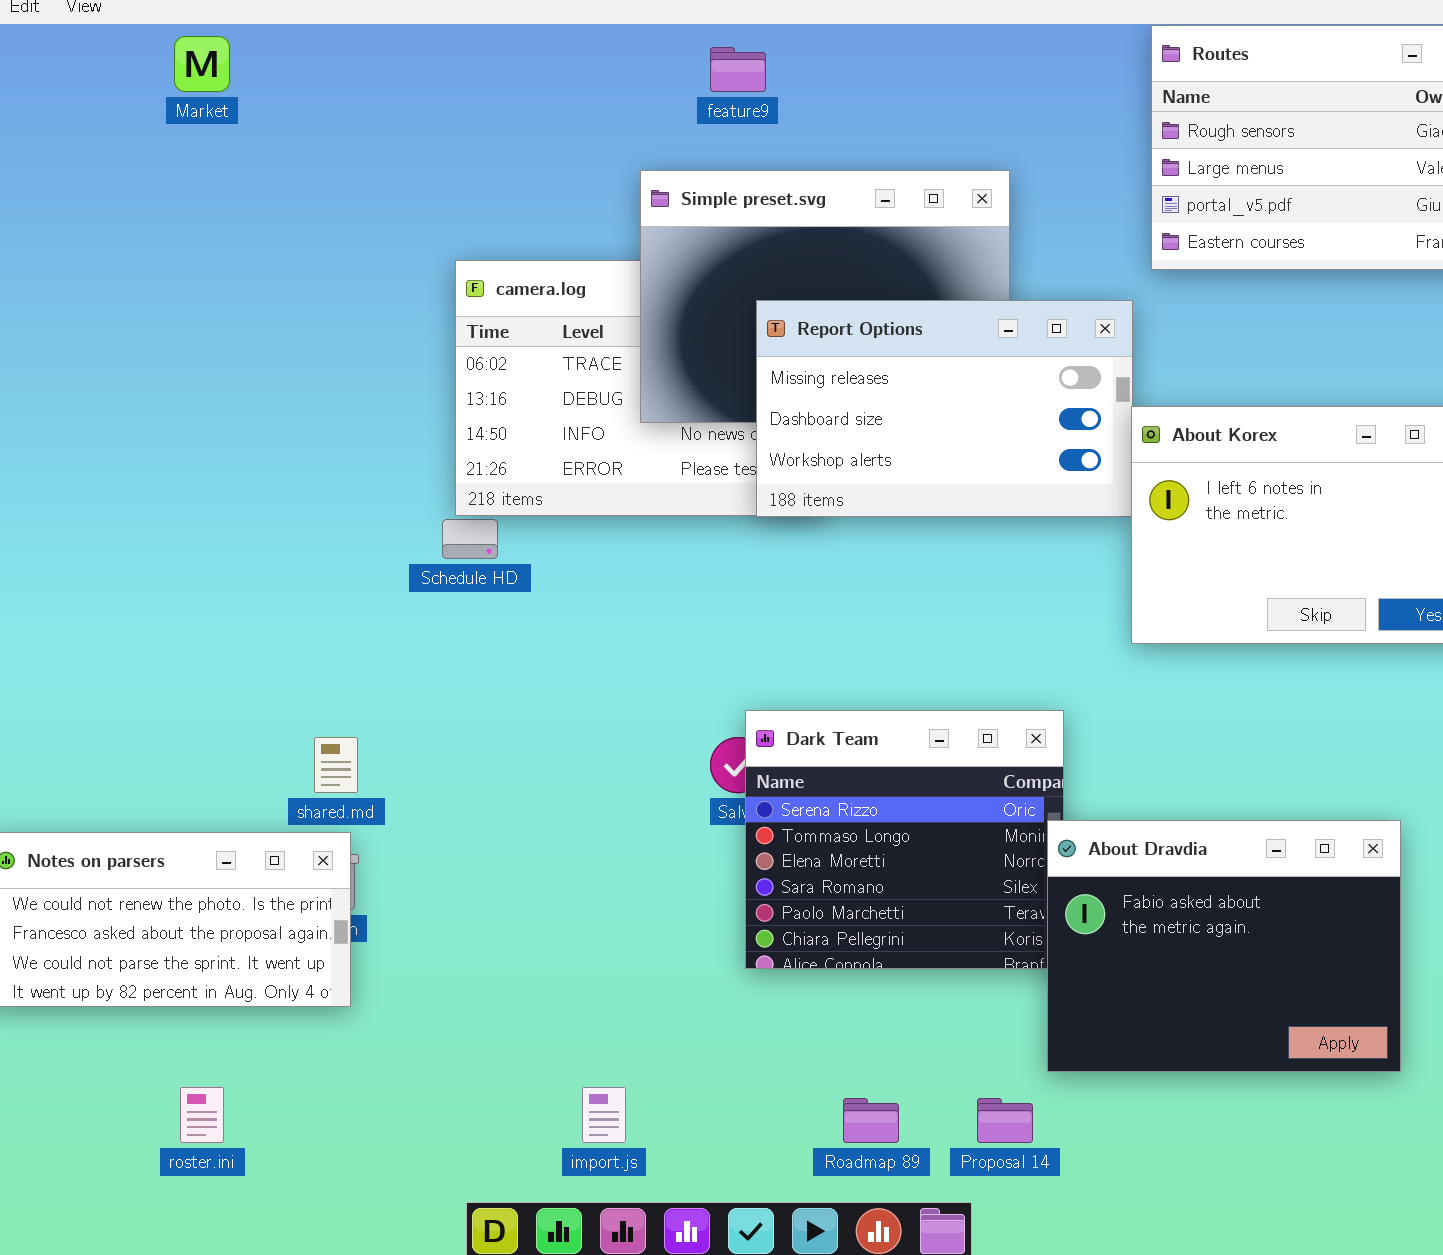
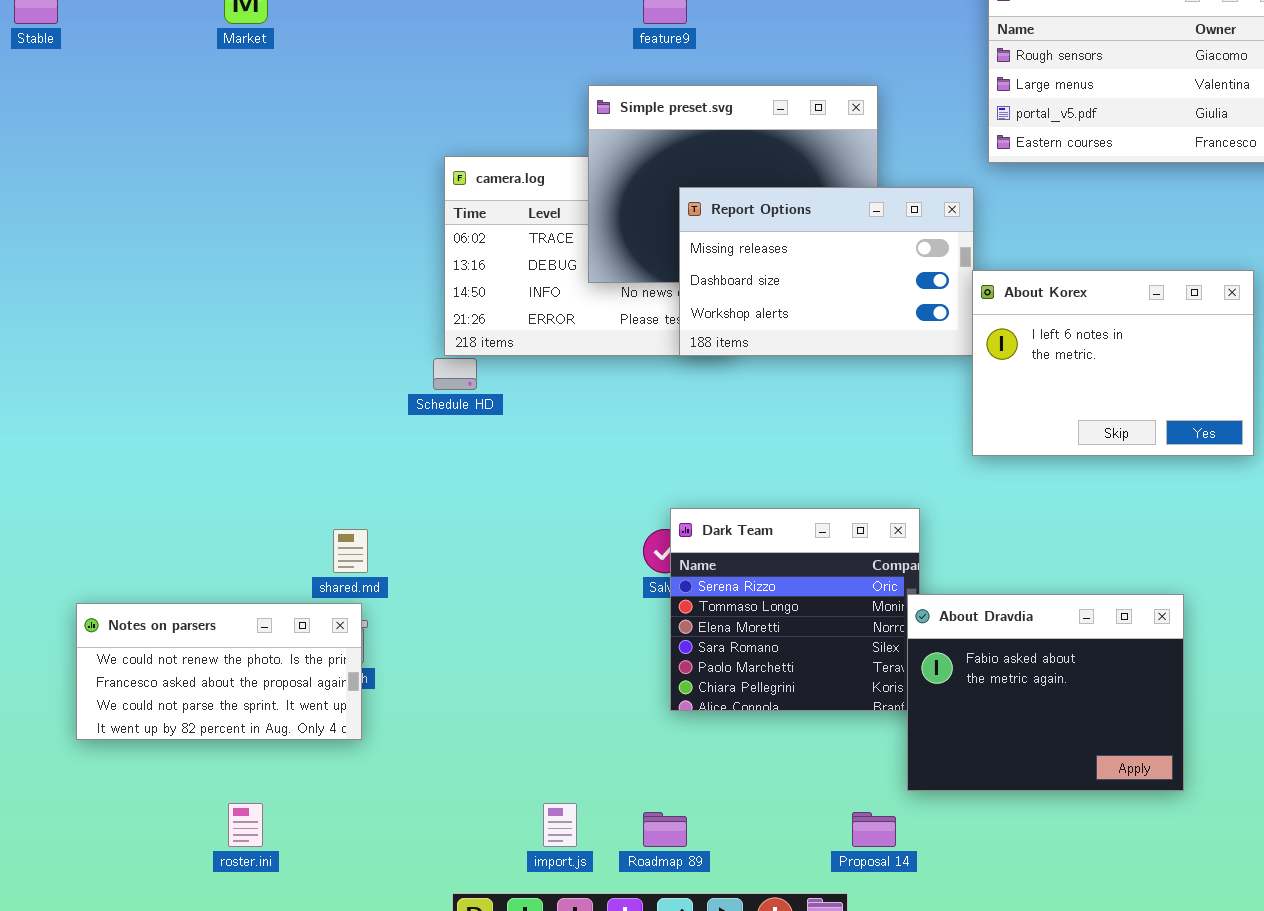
Roadmap 89: [843,1098,899,1143] -> [643,812,687,847], moved

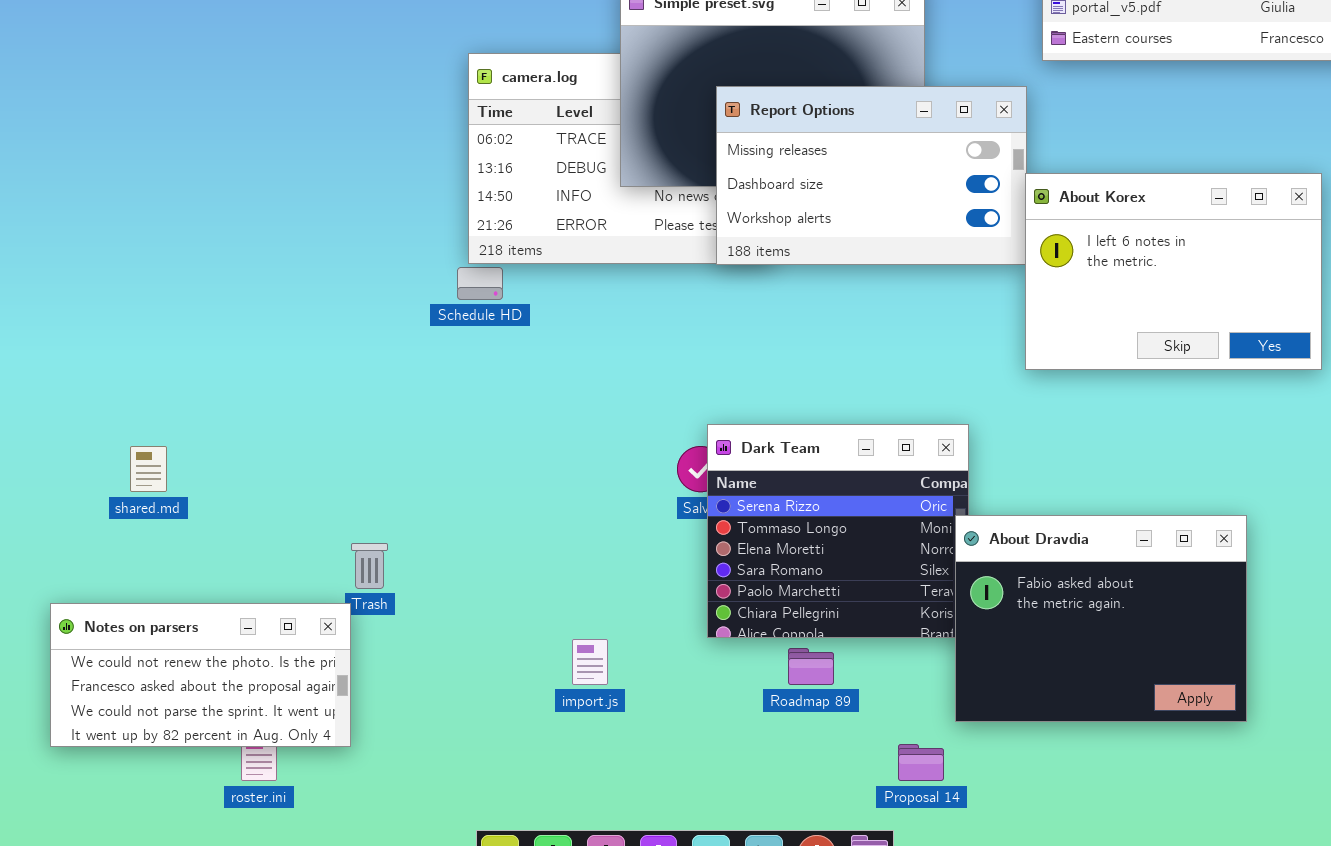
shared.md: [333,529,368,573] -> [130,446,167,492], moved
Notes on parsers: [76,603,362,740] -> [50,603,351,747], moved
import.js: [543,803,577,847] -> [572,639,608,685], moved
Roadmap 89: [643,812,687,847] -> [788,648,834,685], moved

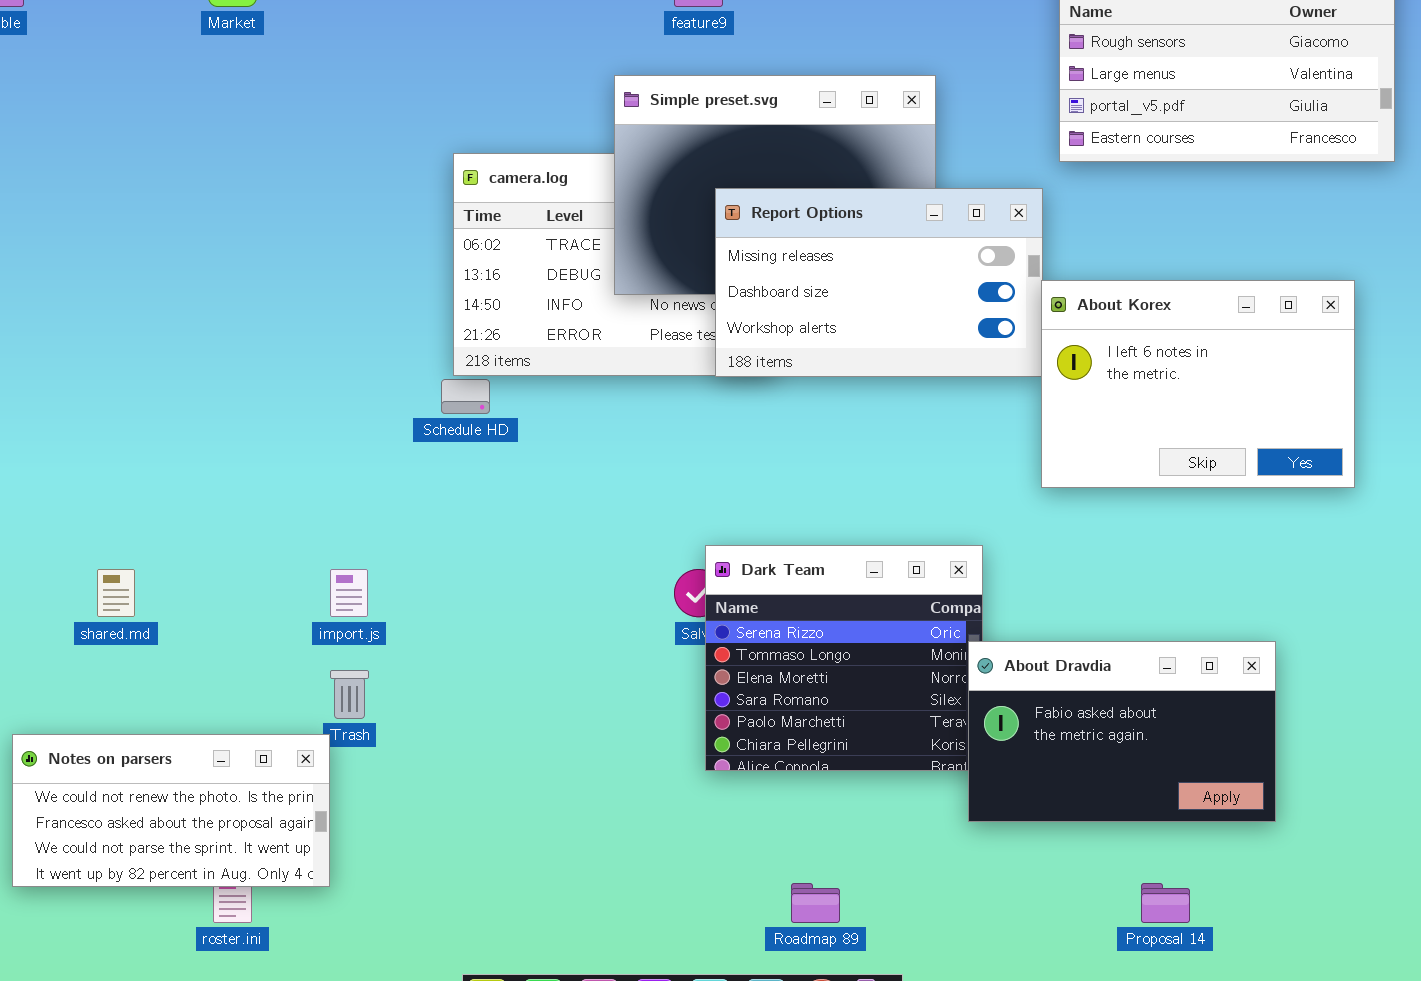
About Dravdia: [955,515,1247,722] -> [968,641,1276,822], resized
import.js: [572,639,608,685] -> [330,569,368,617], moved
Roadmap 89: [788,648,834,685] -> [791,883,840,923], moved
Proposal 14: [898,744,944,781] -> [1141,883,1190,923], moved

